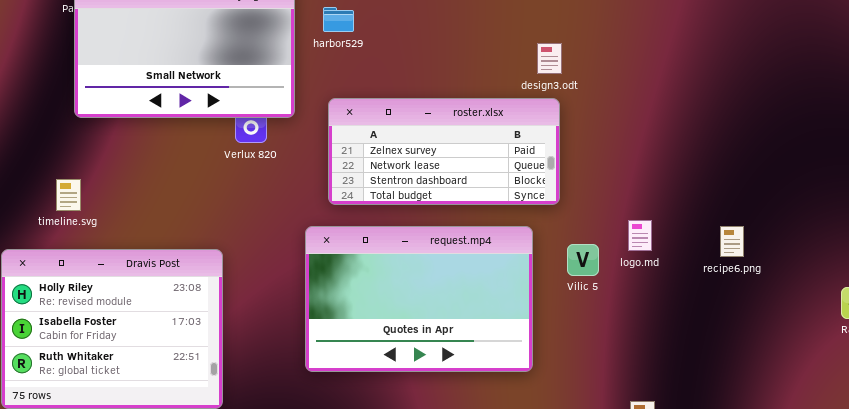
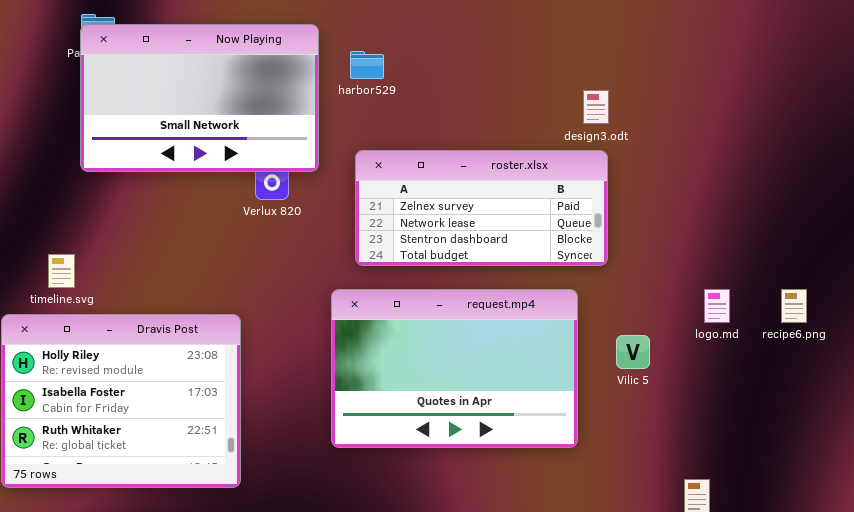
timeline.svg: [56,179,81,211] -> [48,254,75,288], moved
logo.md: [628,220,652,251] -> [704,289,730,323], moved
Vilic 5: [567,244,599,276] -> [616,335,650,369], moved

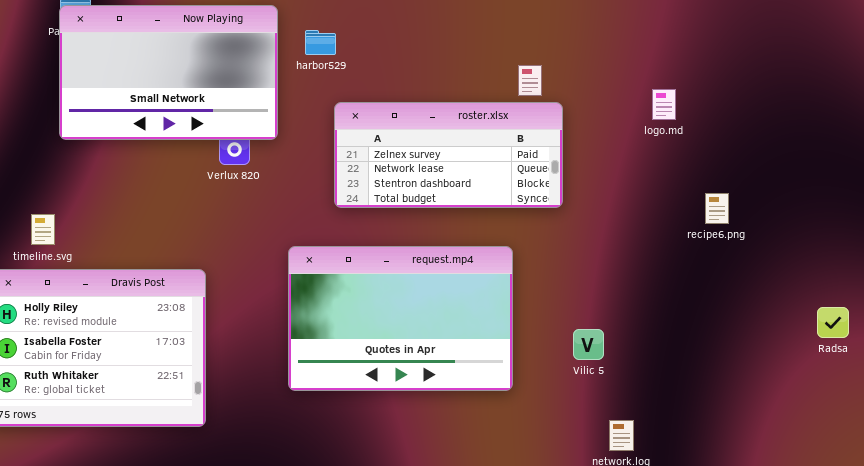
roster.xlsx: [355,150,608,266] -> [334,102,563,208], moved
logo.md: [704,289,730,323] -> [652,89,676,120], moved
recipe6.png: [781,289,807,323] -> [705,193,729,224], moved
Vilic 5: [616,335,650,369] -> [573,329,604,360], moved

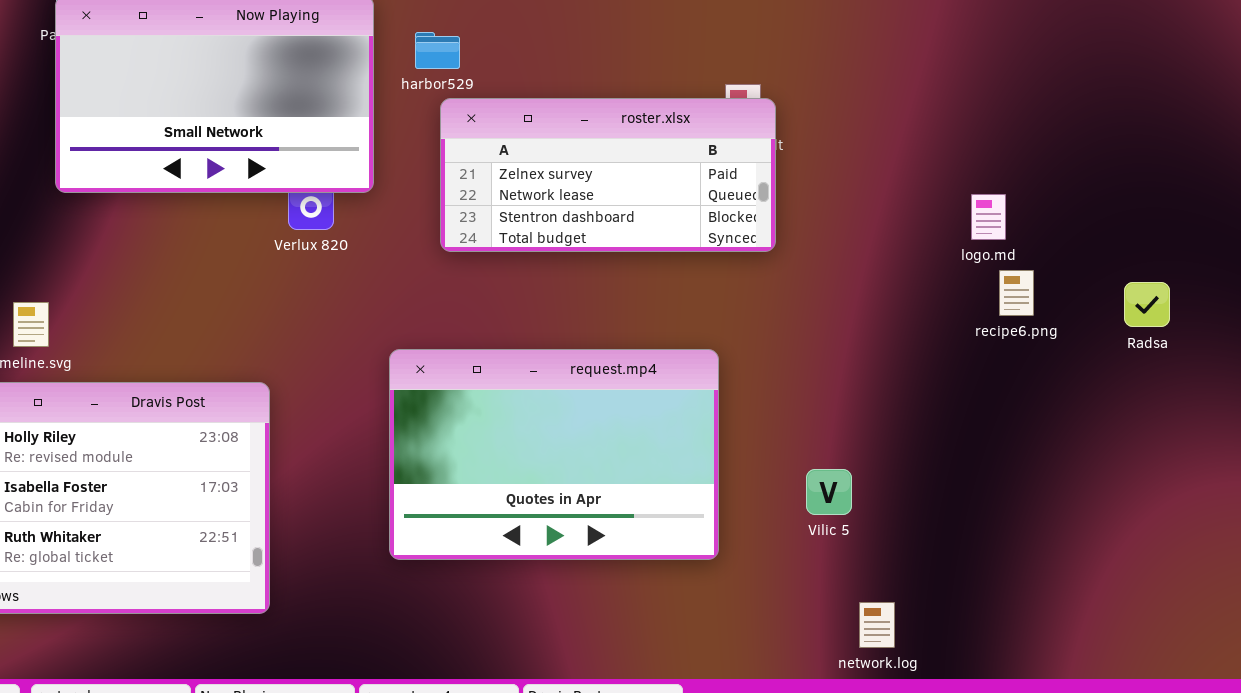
logo.md: [652,89,676,120] -> [971,194,1006,240], moved
roster.xlsx: [334,102,563,208] -> [440,98,776,252], moved
Radsa: [817,307,849,338] -> [1124,282,1170,327], moved

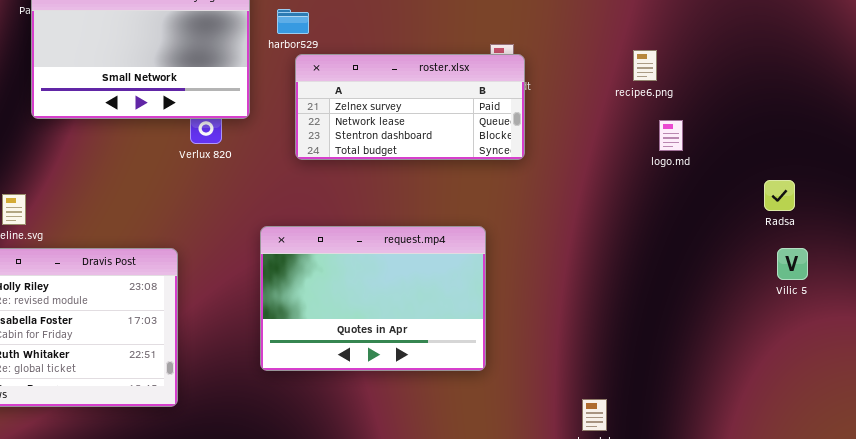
recipe6.png: [999,270,1034,316] -> [633,50,657,81], moved
Vilic 5: [806,469,852,515] -> [777,248,808,280], moved

